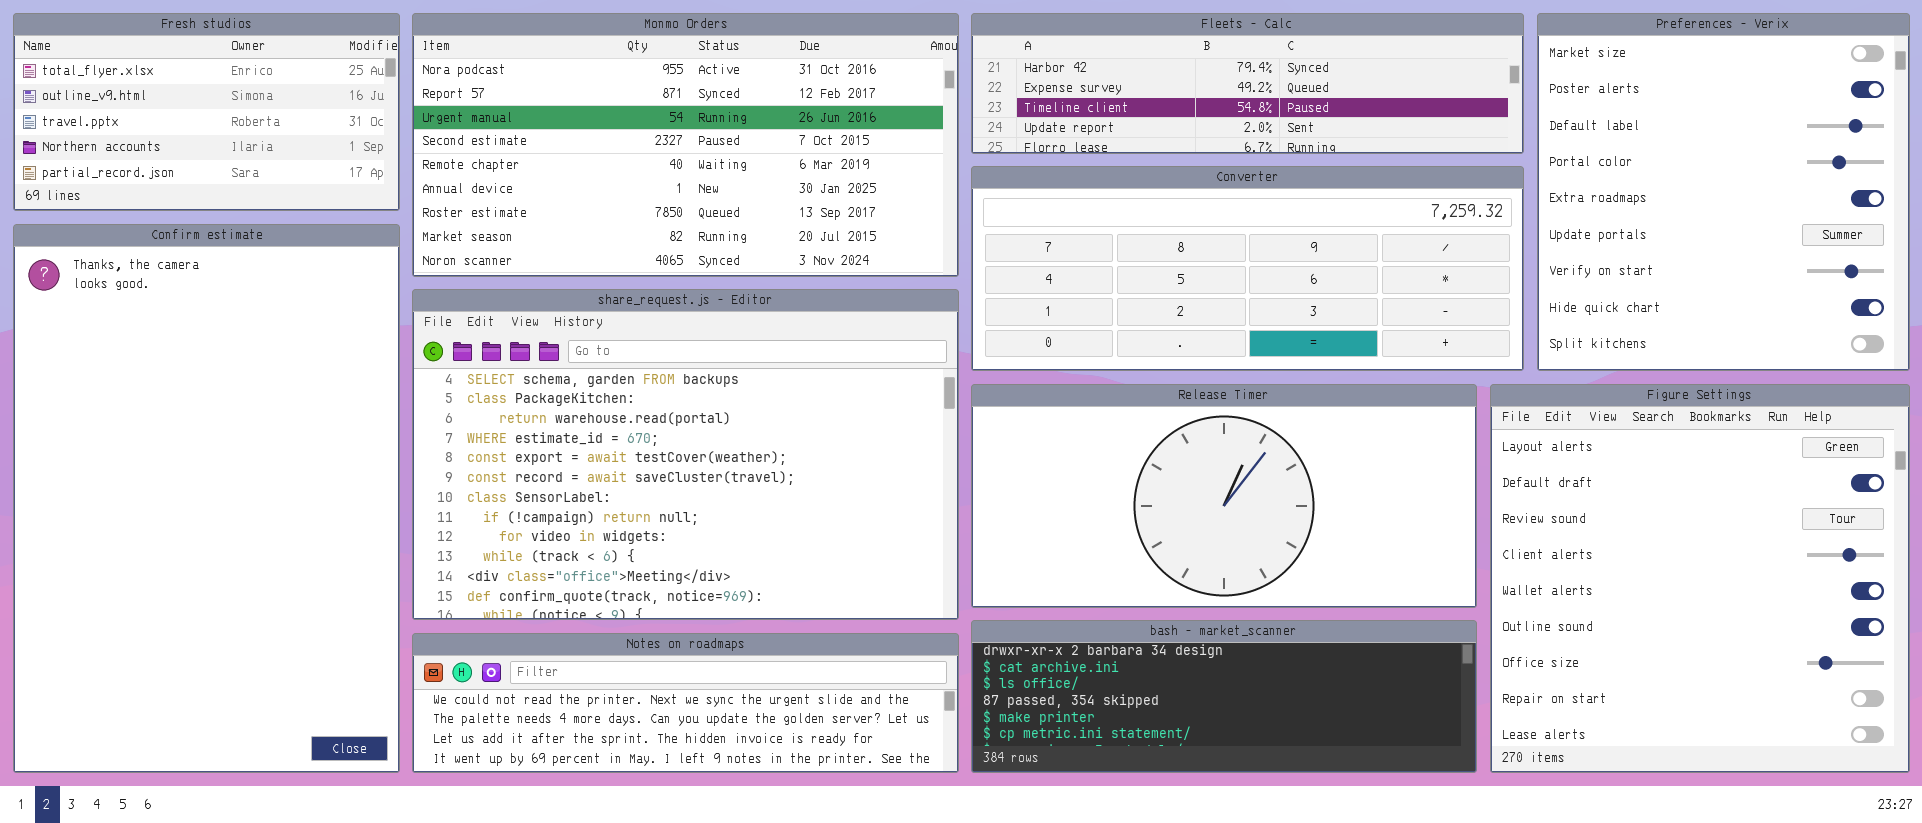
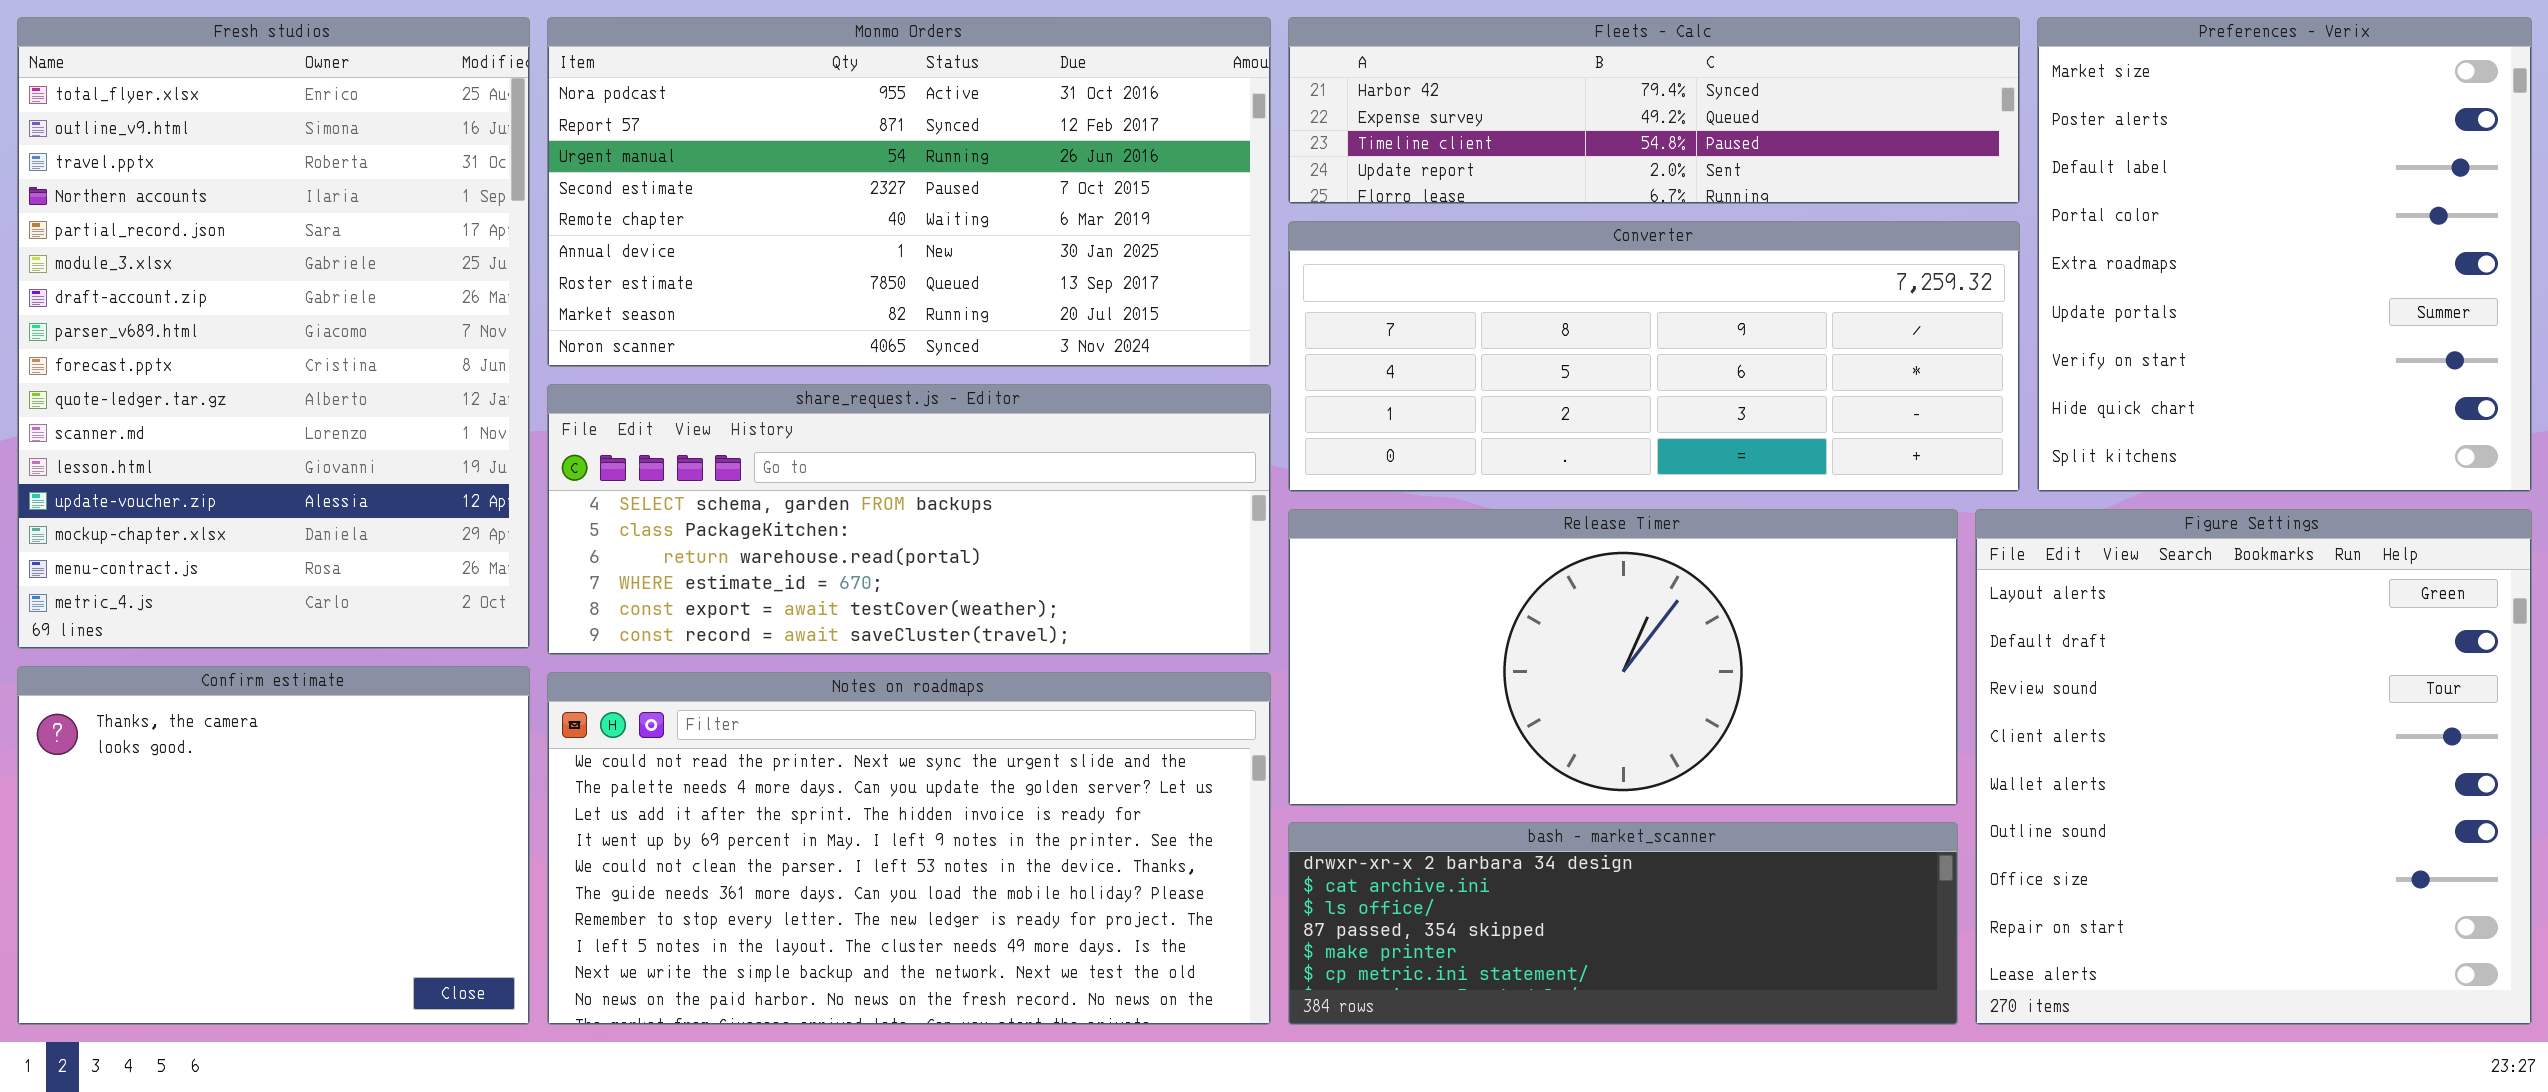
Fresh studios: [13,13,400,211] -> [17,17,530,649], resized
Confirm estimate: [13,224,400,773] -> [17,666,530,1025], resized
share_request.js - Editor: [412,289,959,620] -> [547,384,1271,655], resized
Notes on roadmaps: [412,633,959,773] -> [547,672,1271,1025], resized

